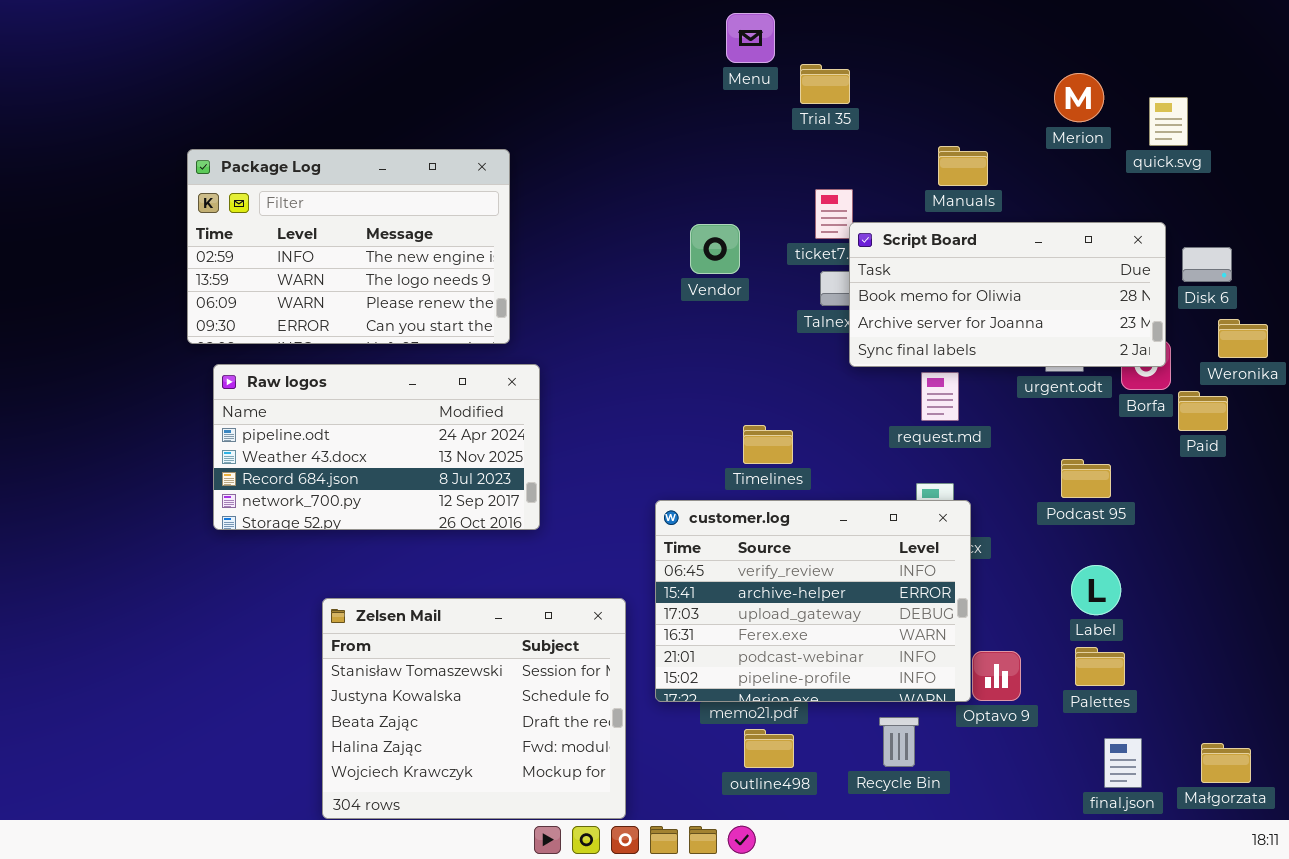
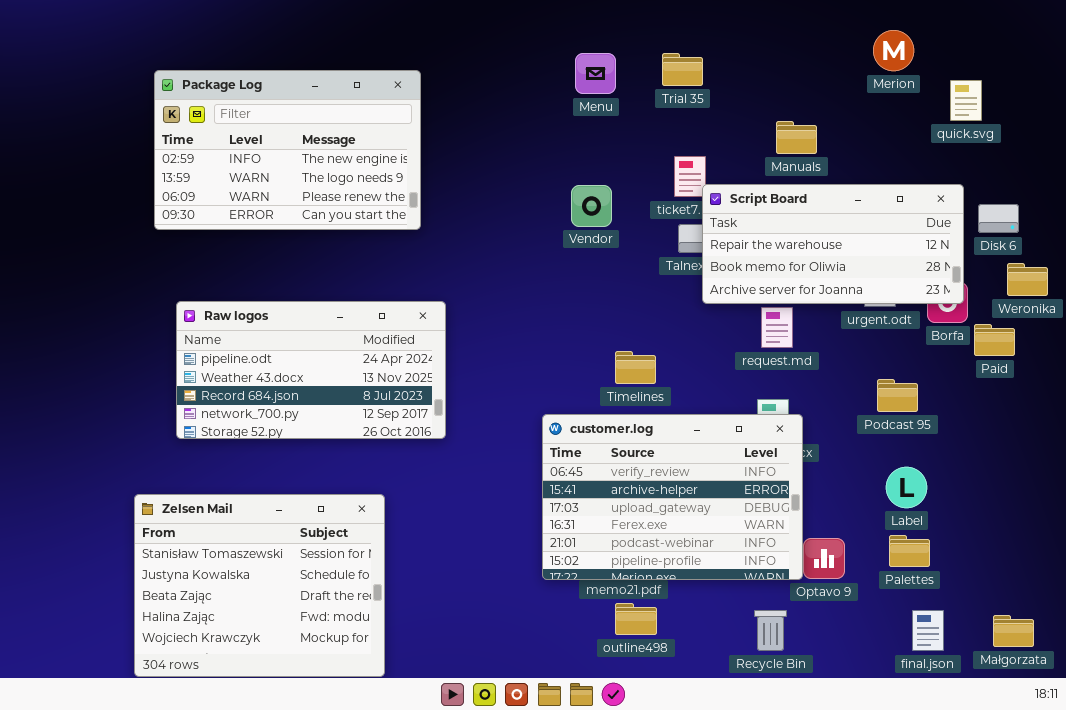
Menu: [726,13,775,63] -> [575,53,616,94], moved
Merion: [1054,73,1104,122] -> [873,30,914,71], moved
Package Log: [187,149,510,344] -> [154,70,421,230], moved
Script Board: [849,222,1166,367] -> [702,184,964,304], scrolled up 1 row
Zelsen Mail: [322,598,626,819] -> [134,494,385,677], moved
Recycle Bin: [879,717,919,767] -> [754,610,787,651], moved

